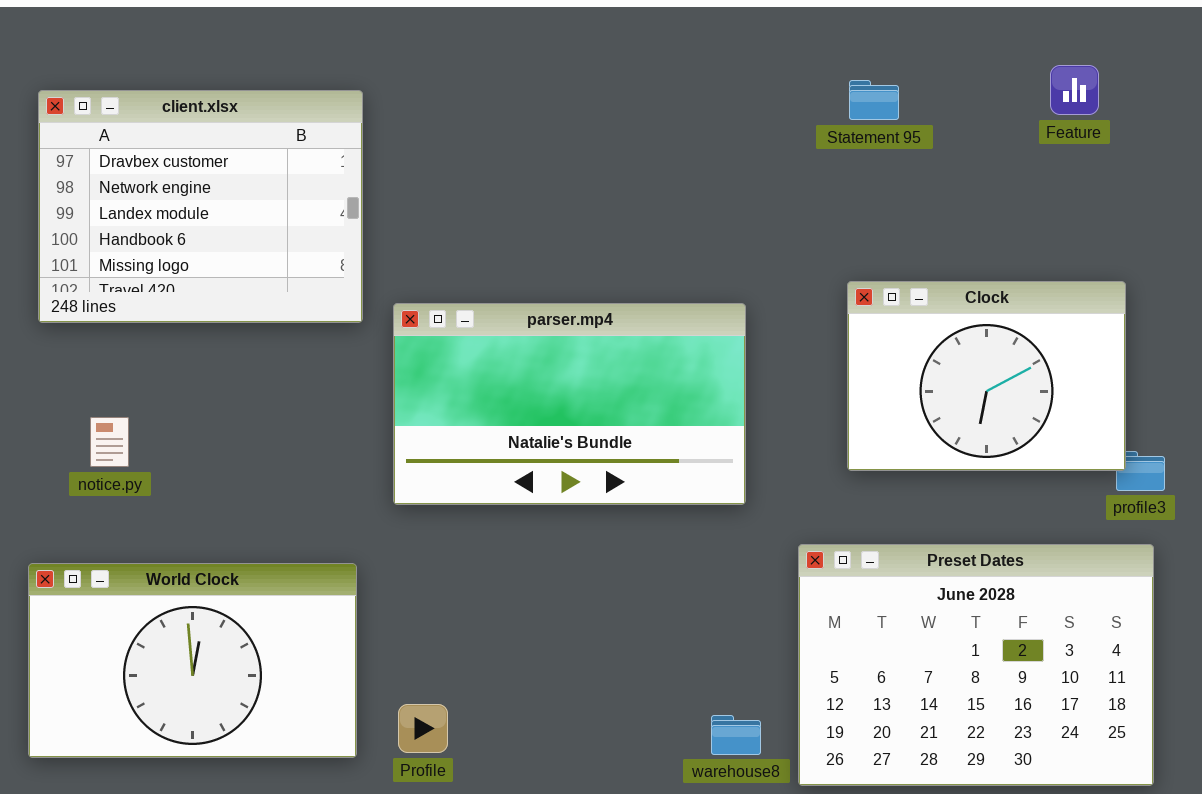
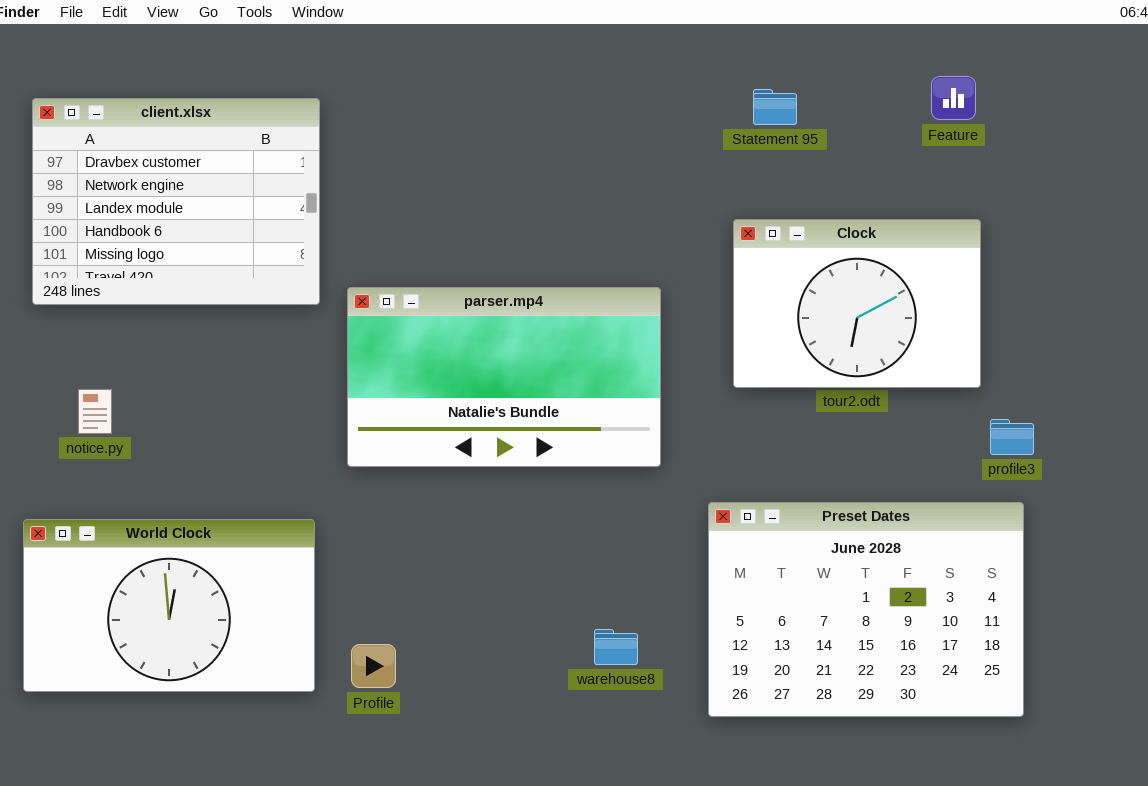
Clock: [847,281,1126,471] -> [733,219,981,388], moved
warehouse8: [711,715,761,755] -> [594,629,638,665], moved

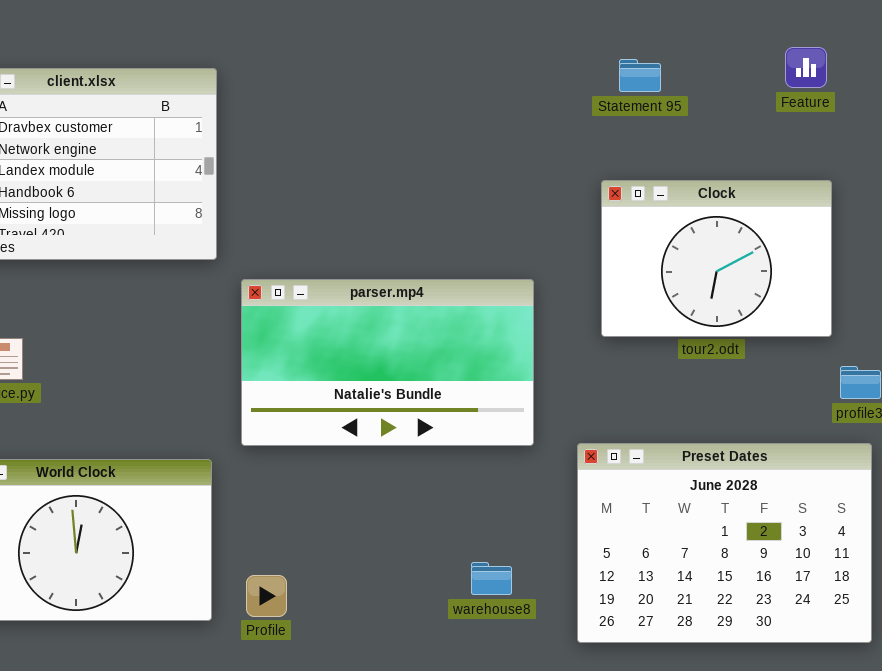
parser.mp4: [347,287,661,467] -> [241,279,534,446], moved

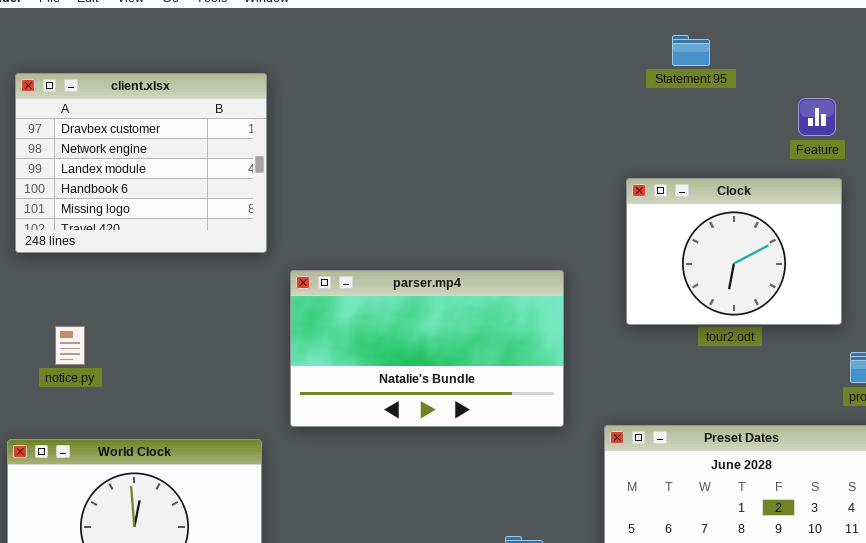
Feature: [785,47,827,88] -> [798,98,836,136], moved
Statement 95: [619,59,661,92] -> [672,35,710,66], moved

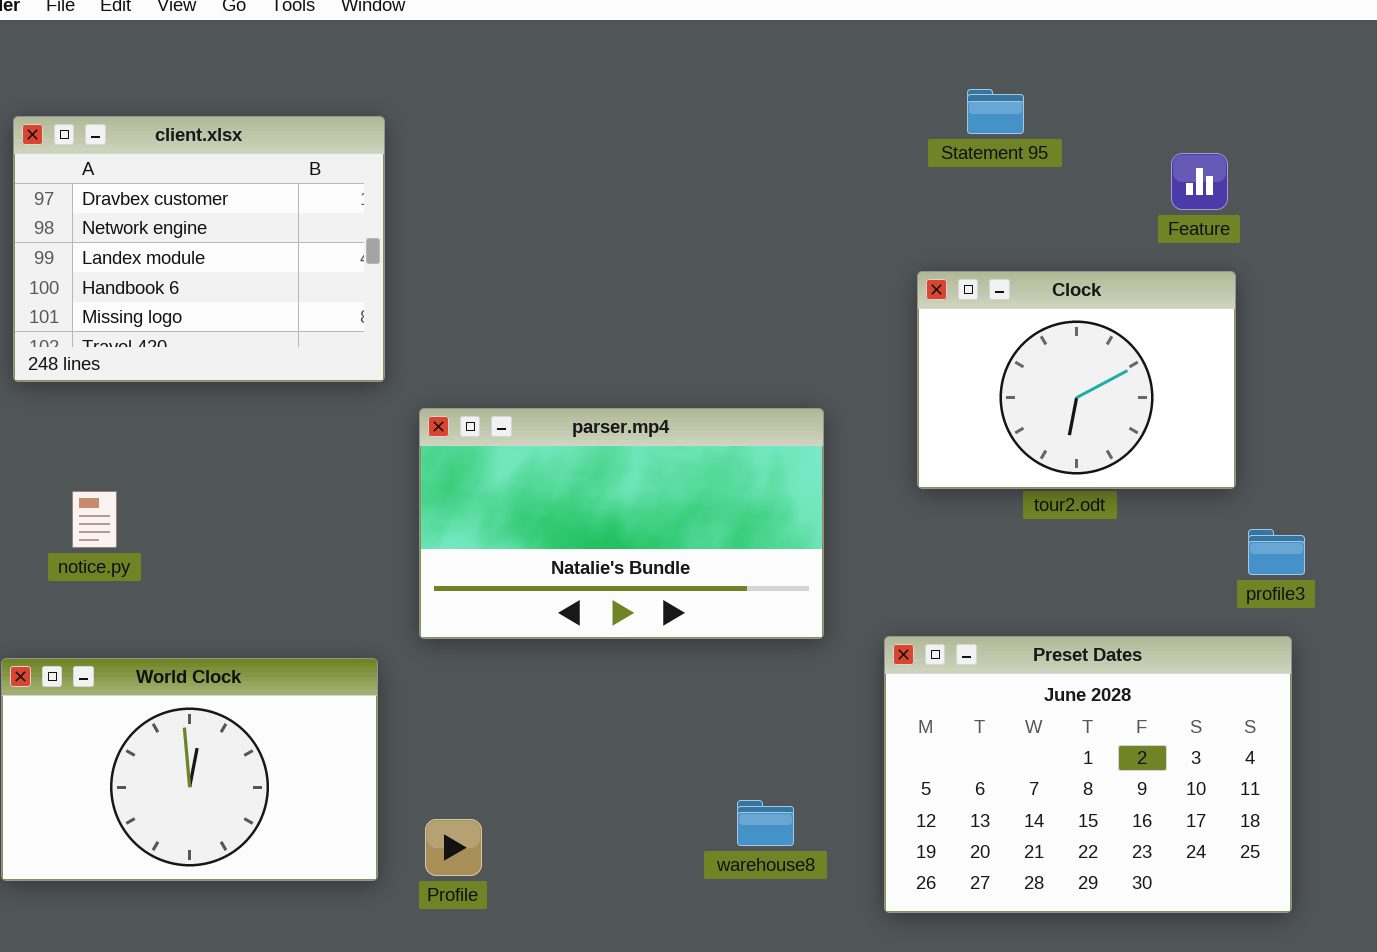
Statement 95: [672,35,710,66] -> [967,89,1024,134], moved

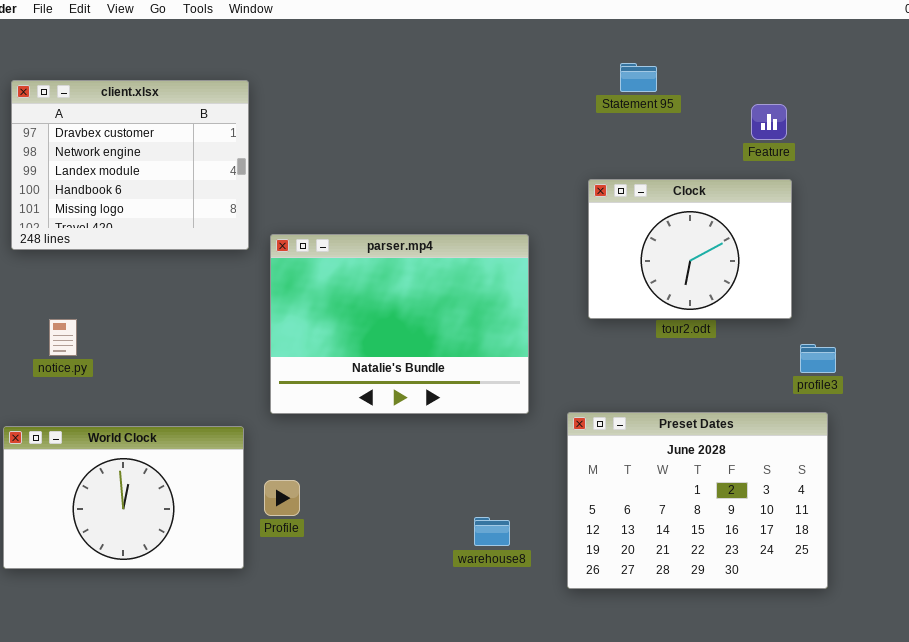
parser.mp4: [419,408,824,639] -> [270,234,529,414], resized
Profile: [425,819,482,876] -> [264,480,300,516], moved

